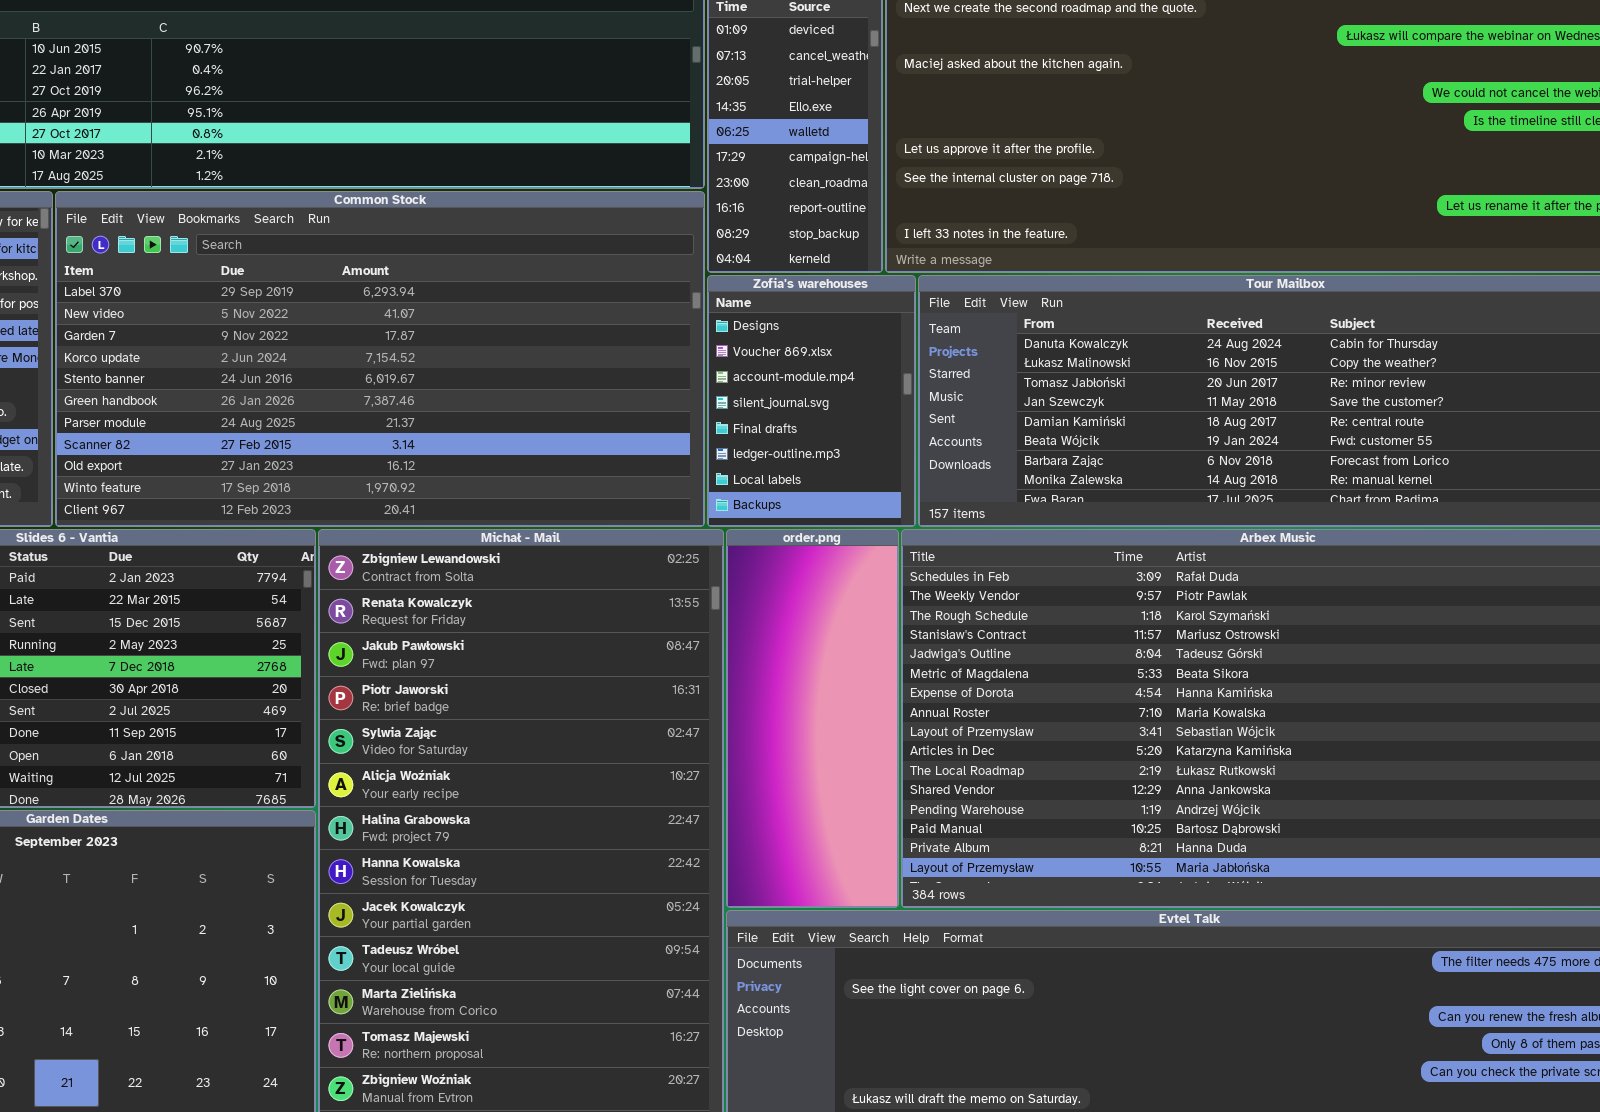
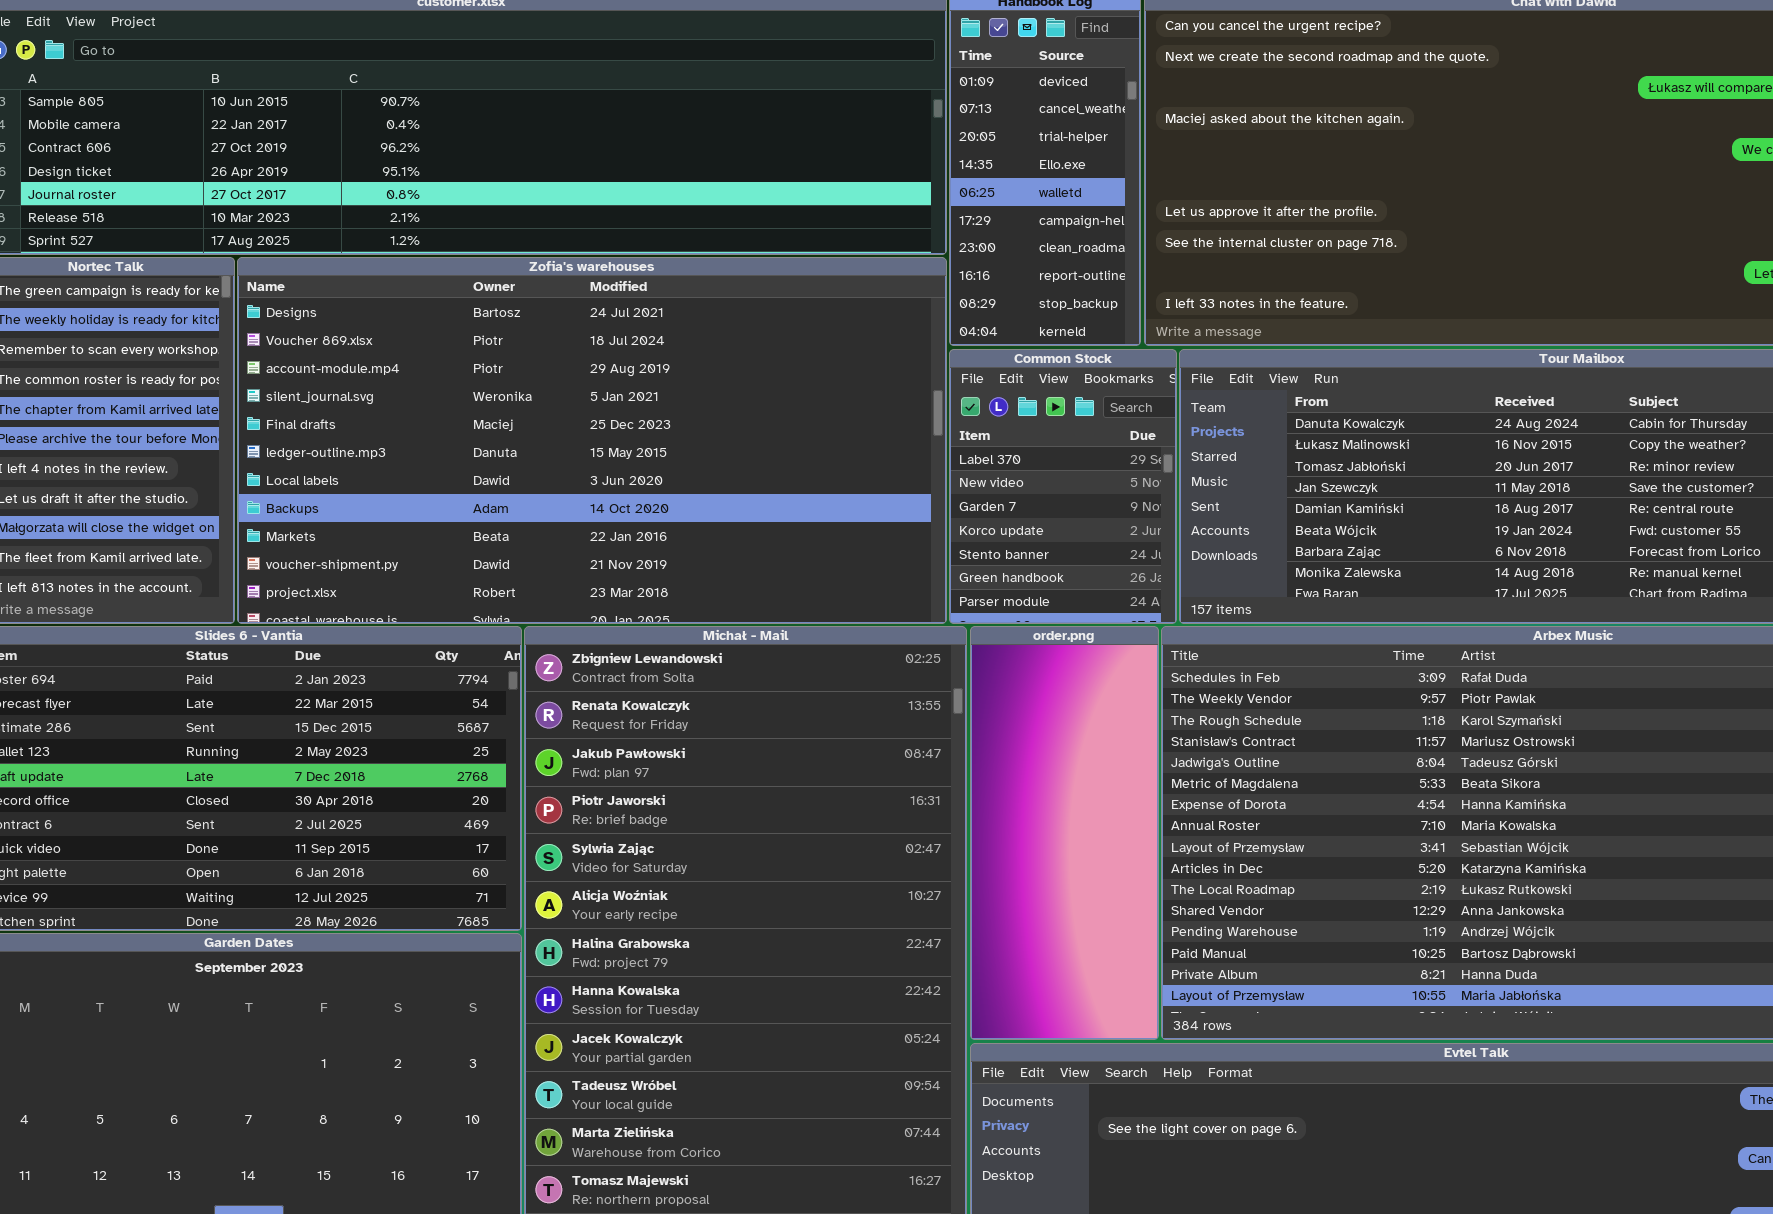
Common Stock: [55,191,705,527] -> [949,349,1177,624], moved, resized
Zofia's warehouses: [707,275,916,527] -> [237,257,947,624], moved, resized

